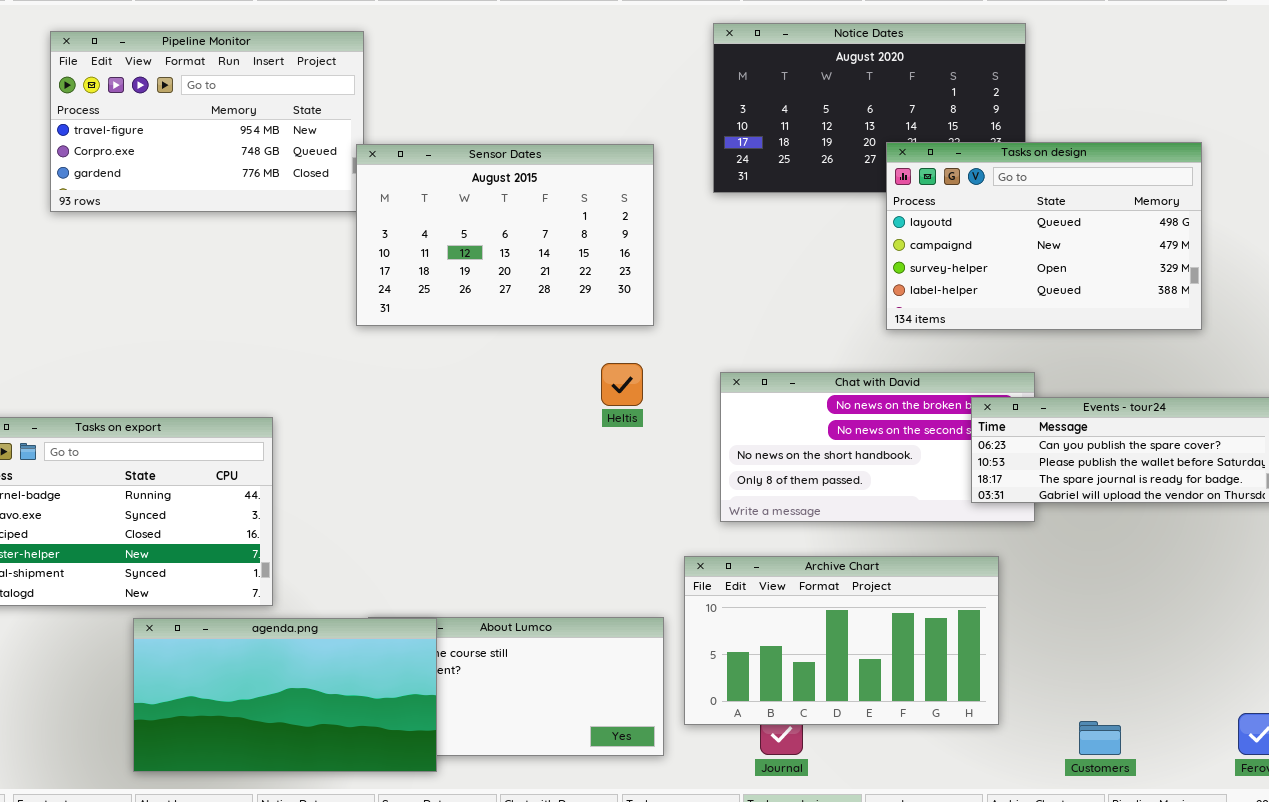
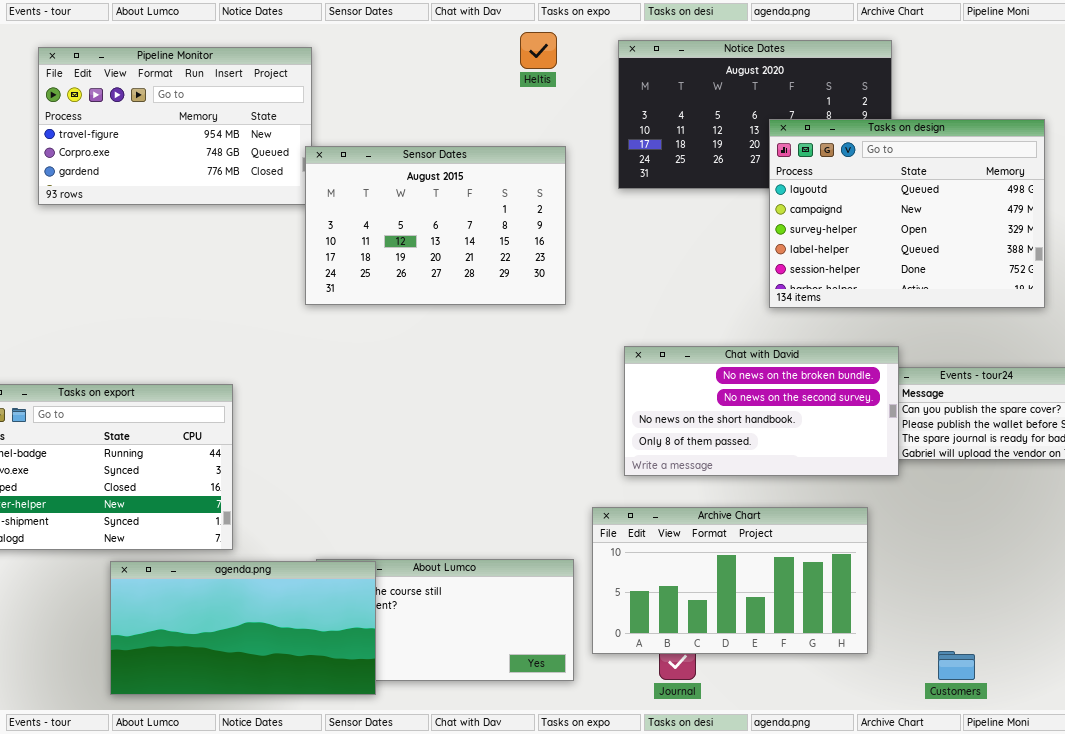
Tasks on design: [886,142,1202,330] -> [769,119,1045,308], resized
Heltis: [601,363,643,406] -> [520,32,557,69], moved
Chat with David: [720,372,1035,522] -> [624,346,899,476], raised

